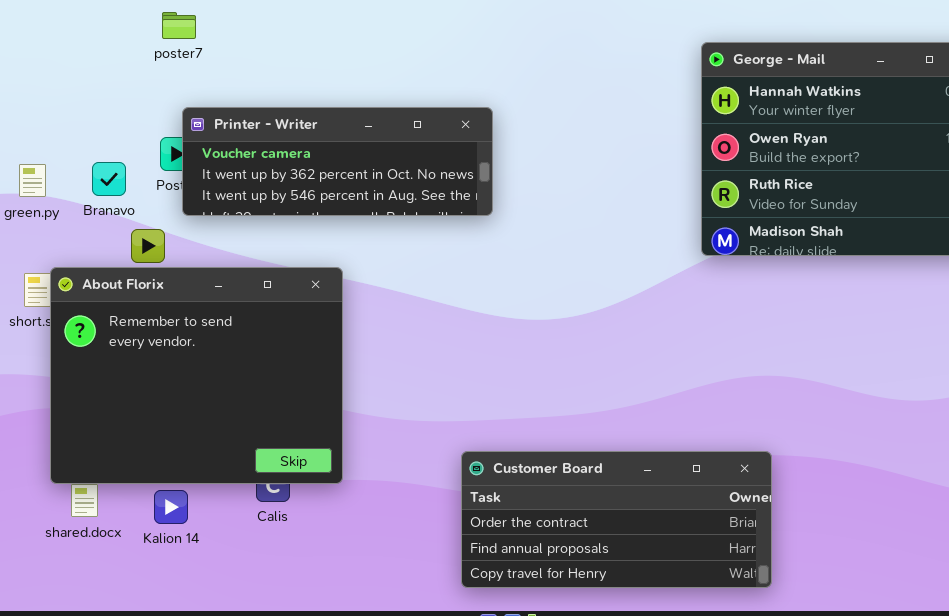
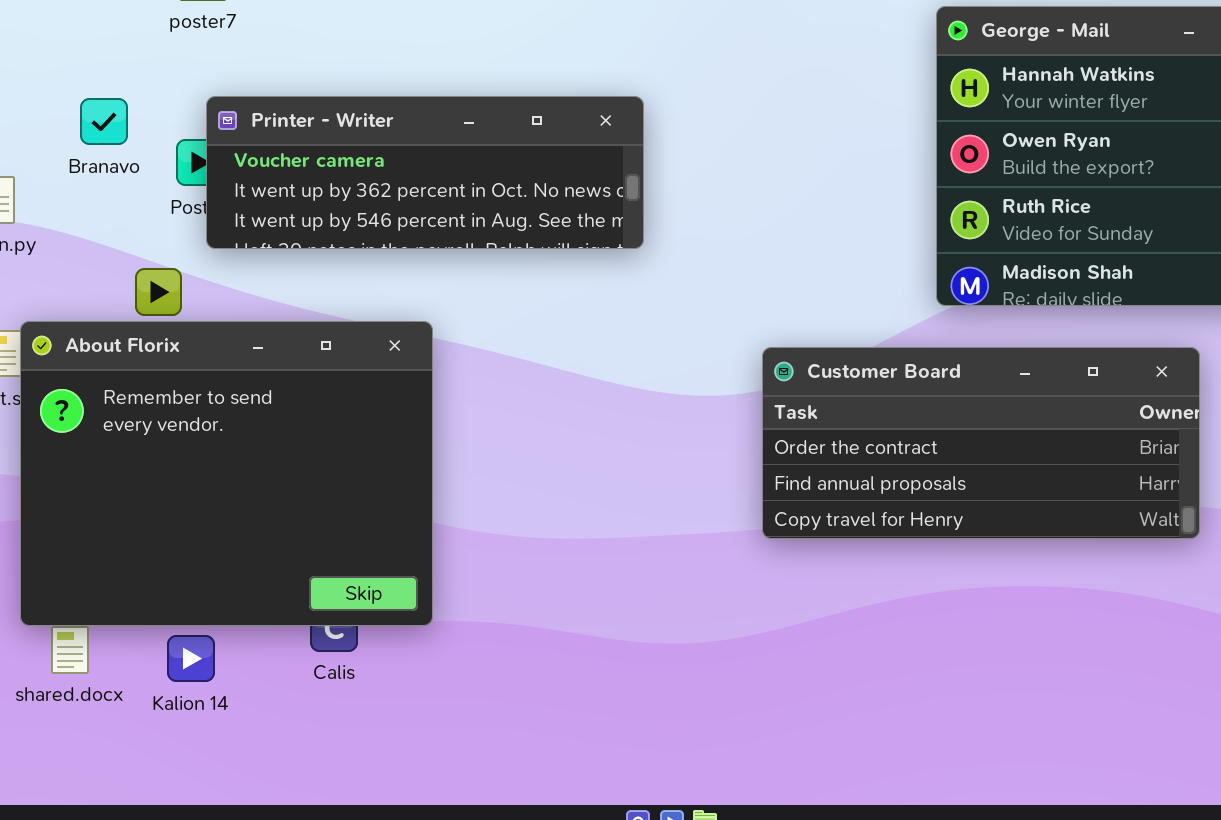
Branavo: [92,162,126,196] -> [80,98,128,145], moved
Customer Board: [461,451,772,588] -> [762,347,1200,539], moved

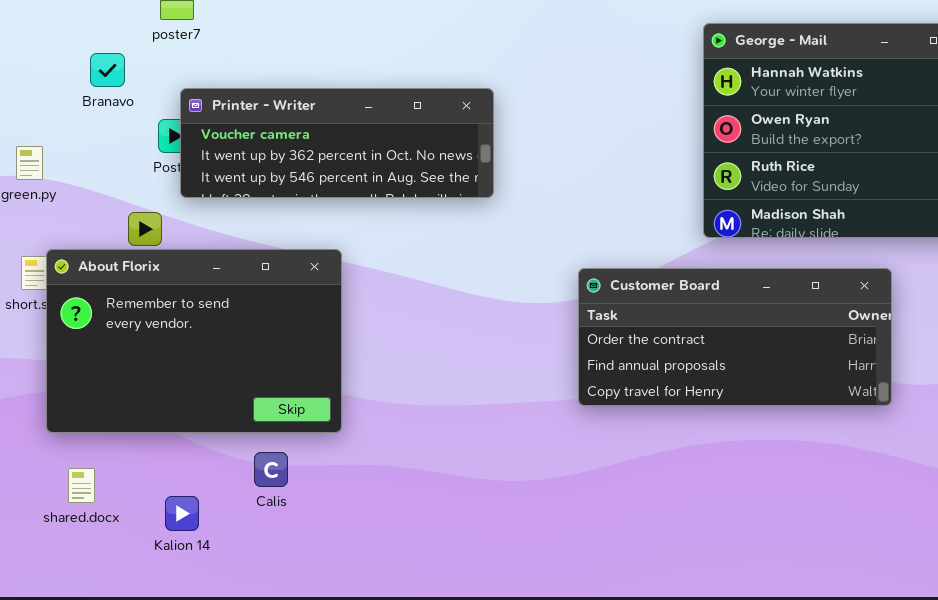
Branavo: [80,98,128,145] -> [90,53,125,87], moved
About Florix: [20,321,433,626] -> [46,249,342,433], resized
Kalion 14: [167,635,215,682] -> [165,496,199,531], moved

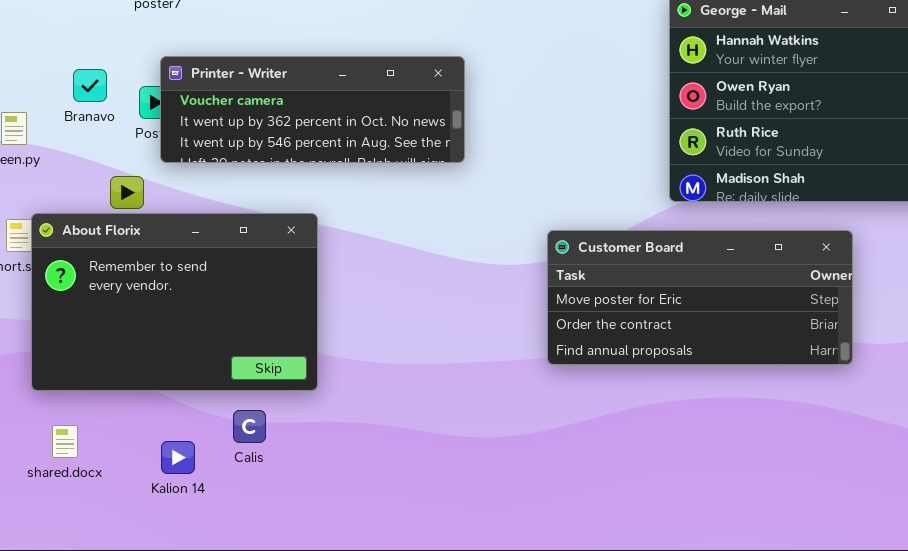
Branavo: [90,53,125,87] -> [73,69,107,102], moved
Customer Board: [578,268,892,406] -> [547,230,853,365], scrolled up 1 row
Kalion 14: [165,496,199,531] -> [161,441,195,474], moved

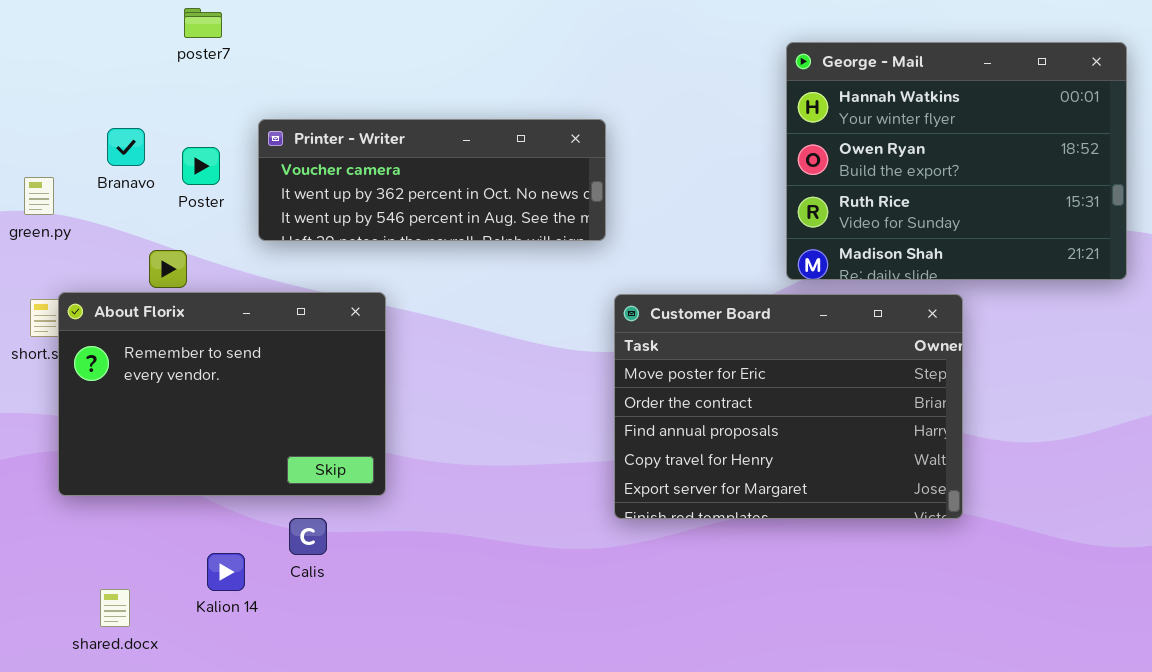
Printer - Writer: [160,56,465,163] -> [258,119,606,241], moved
Customer Board: [547,230,853,365] -> [614,294,963,519], moved, resized
shared.docx: [52,425,78,458] -> [100,589,130,627], moved

